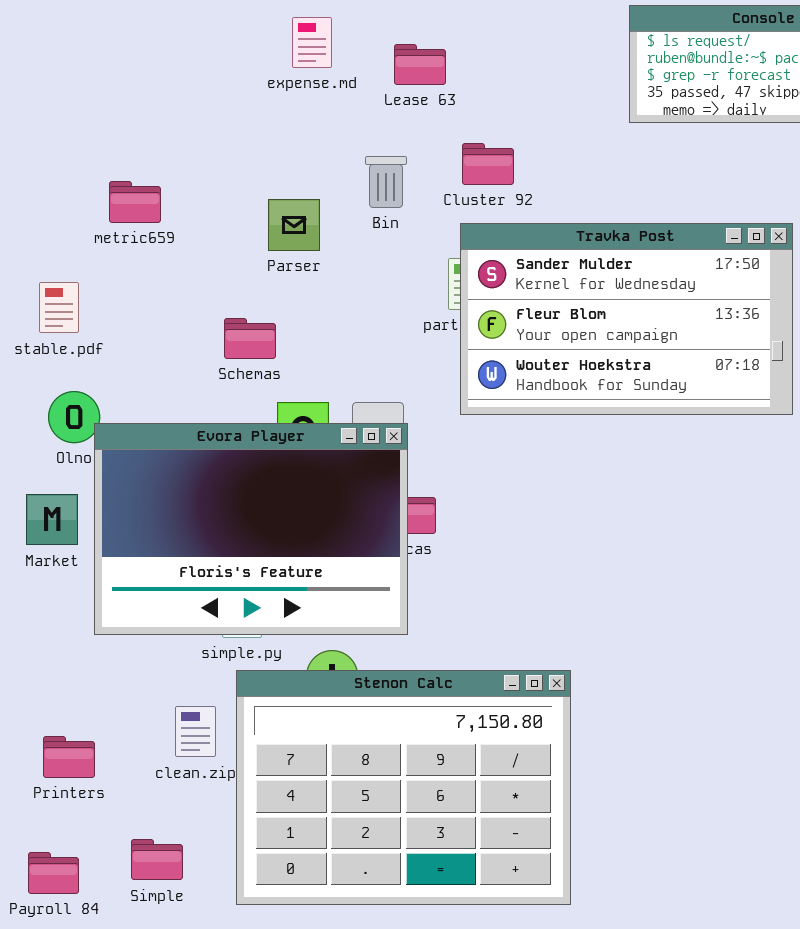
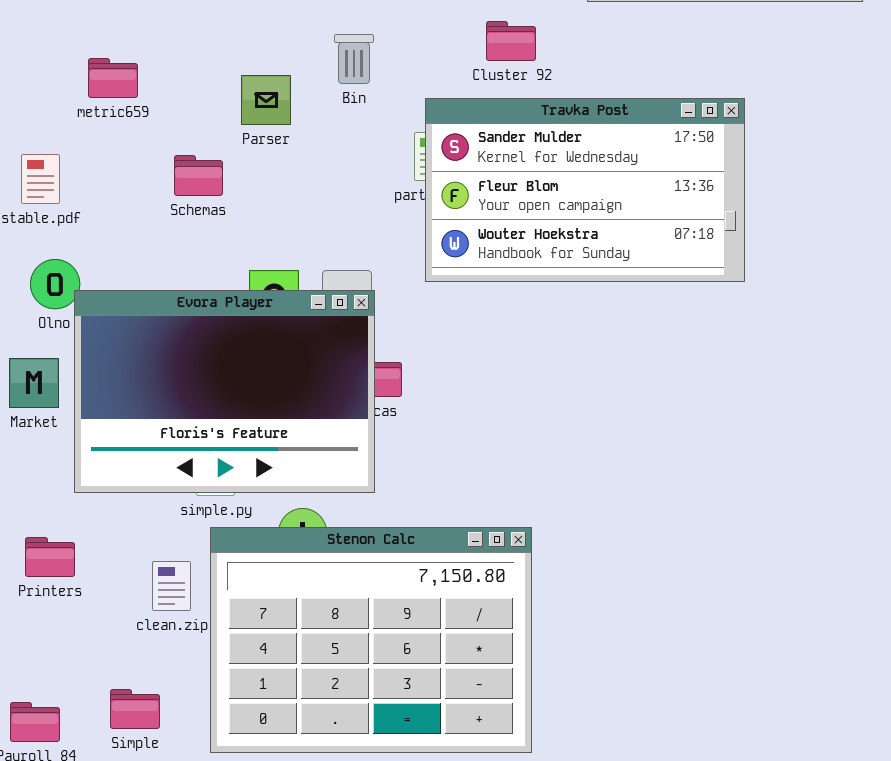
Cluster 92: [462,143,514,185] -> [486,21,536,61], moved
Schemas: [224,318,276,359] -> [174,155,223,196], moved
Printers: [43,736,95,778] -> [25,537,75,577], moved

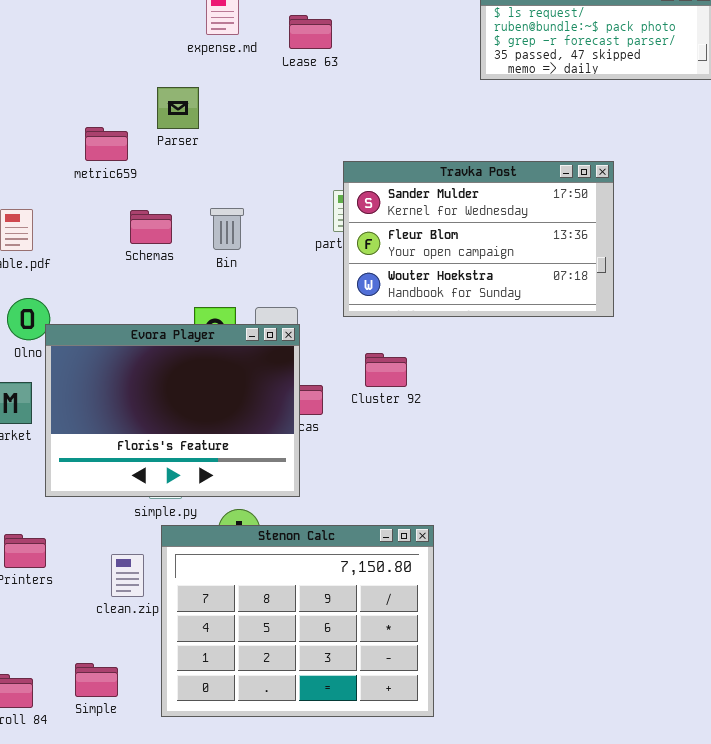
Cluster 92: [486,21,536,61] -> [365,353,407,387], moved
Bin: [334,34,374,84] -> [210,208,244,250], moved
metric659: [88,58,138,98] -> [85,127,128,161], moved
Parser: [241,75,291,125] -> [157,87,199,129], moved

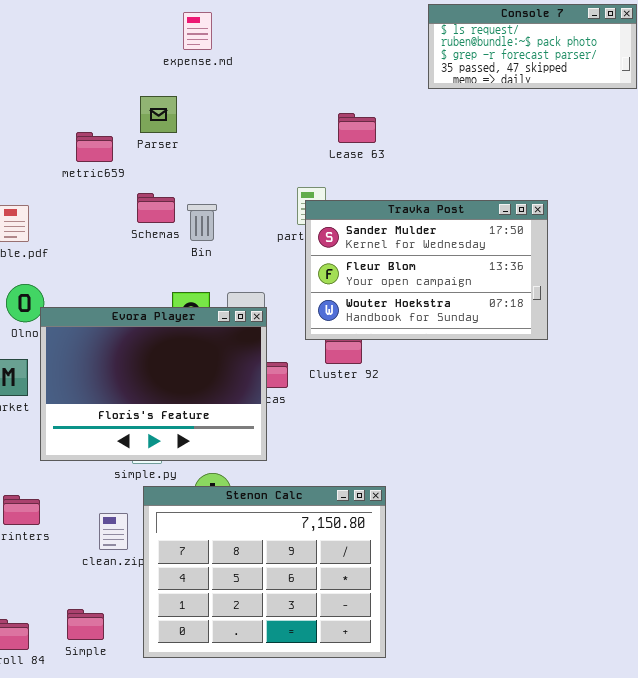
Lease 63: [289,15,332,49] -> [338,113,376,143], moved
Travka Post: [343,161,614,317] -> [305,200,548,340], moved
Schemas: [130,210,172,244] -> [137,193,175,223], moved

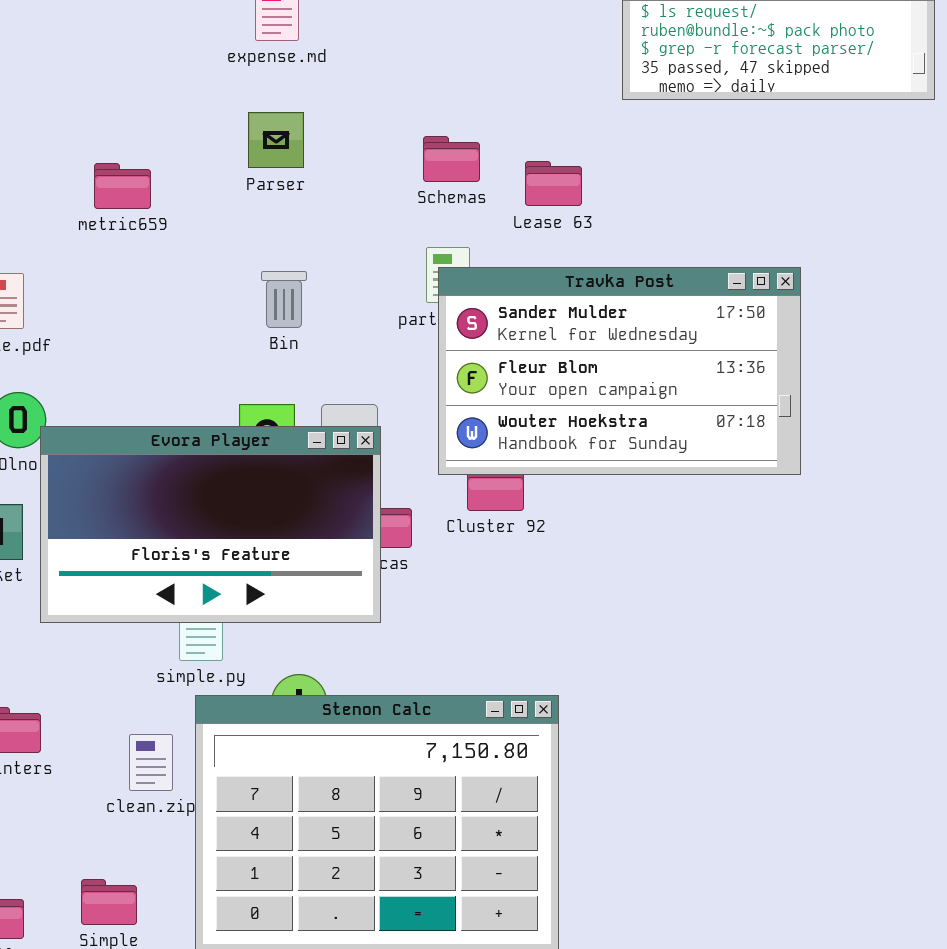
Parser: [140,96,177,133] -> [248,112,304,168], moved
Lease 63: [338,113,376,143] -> [525,161,582,206], moved
Schemas: [137,193,175,223] -> [423,136,480,182], moved
Evora Player: [40,307,267,461] -> [40,426,381,623], resized

